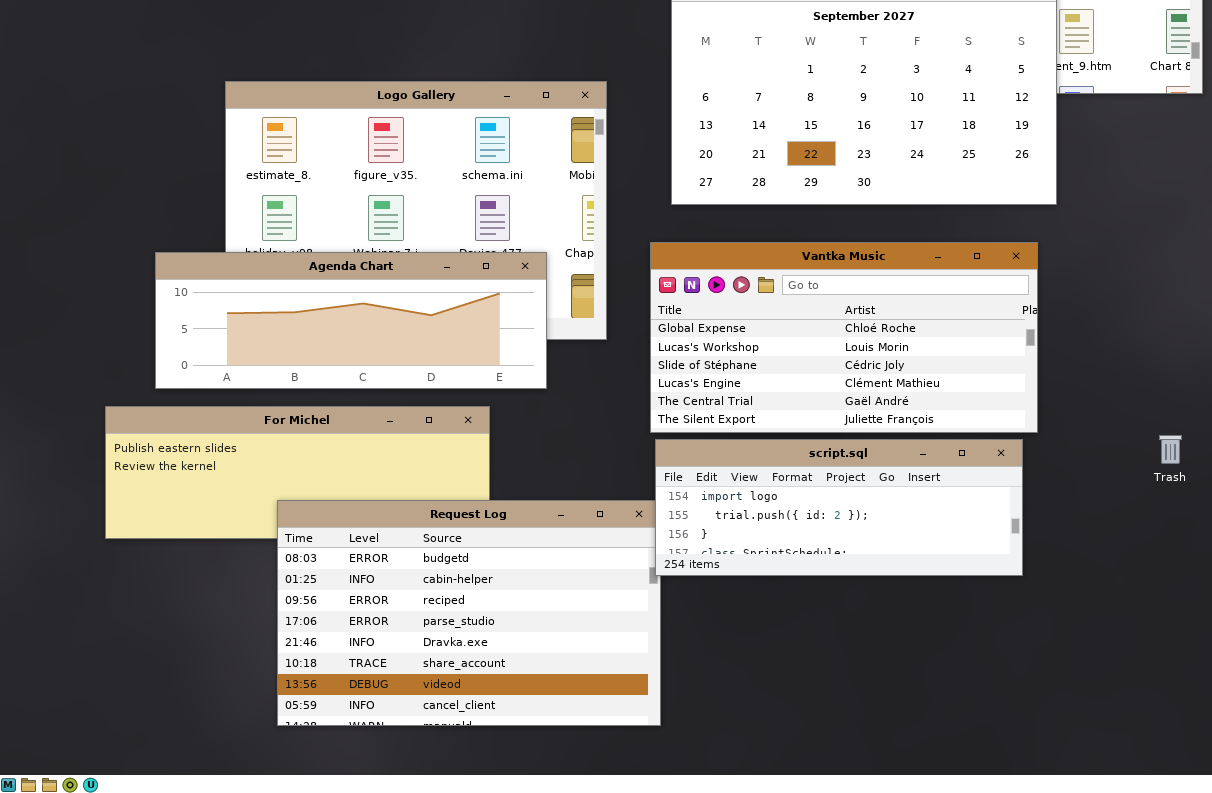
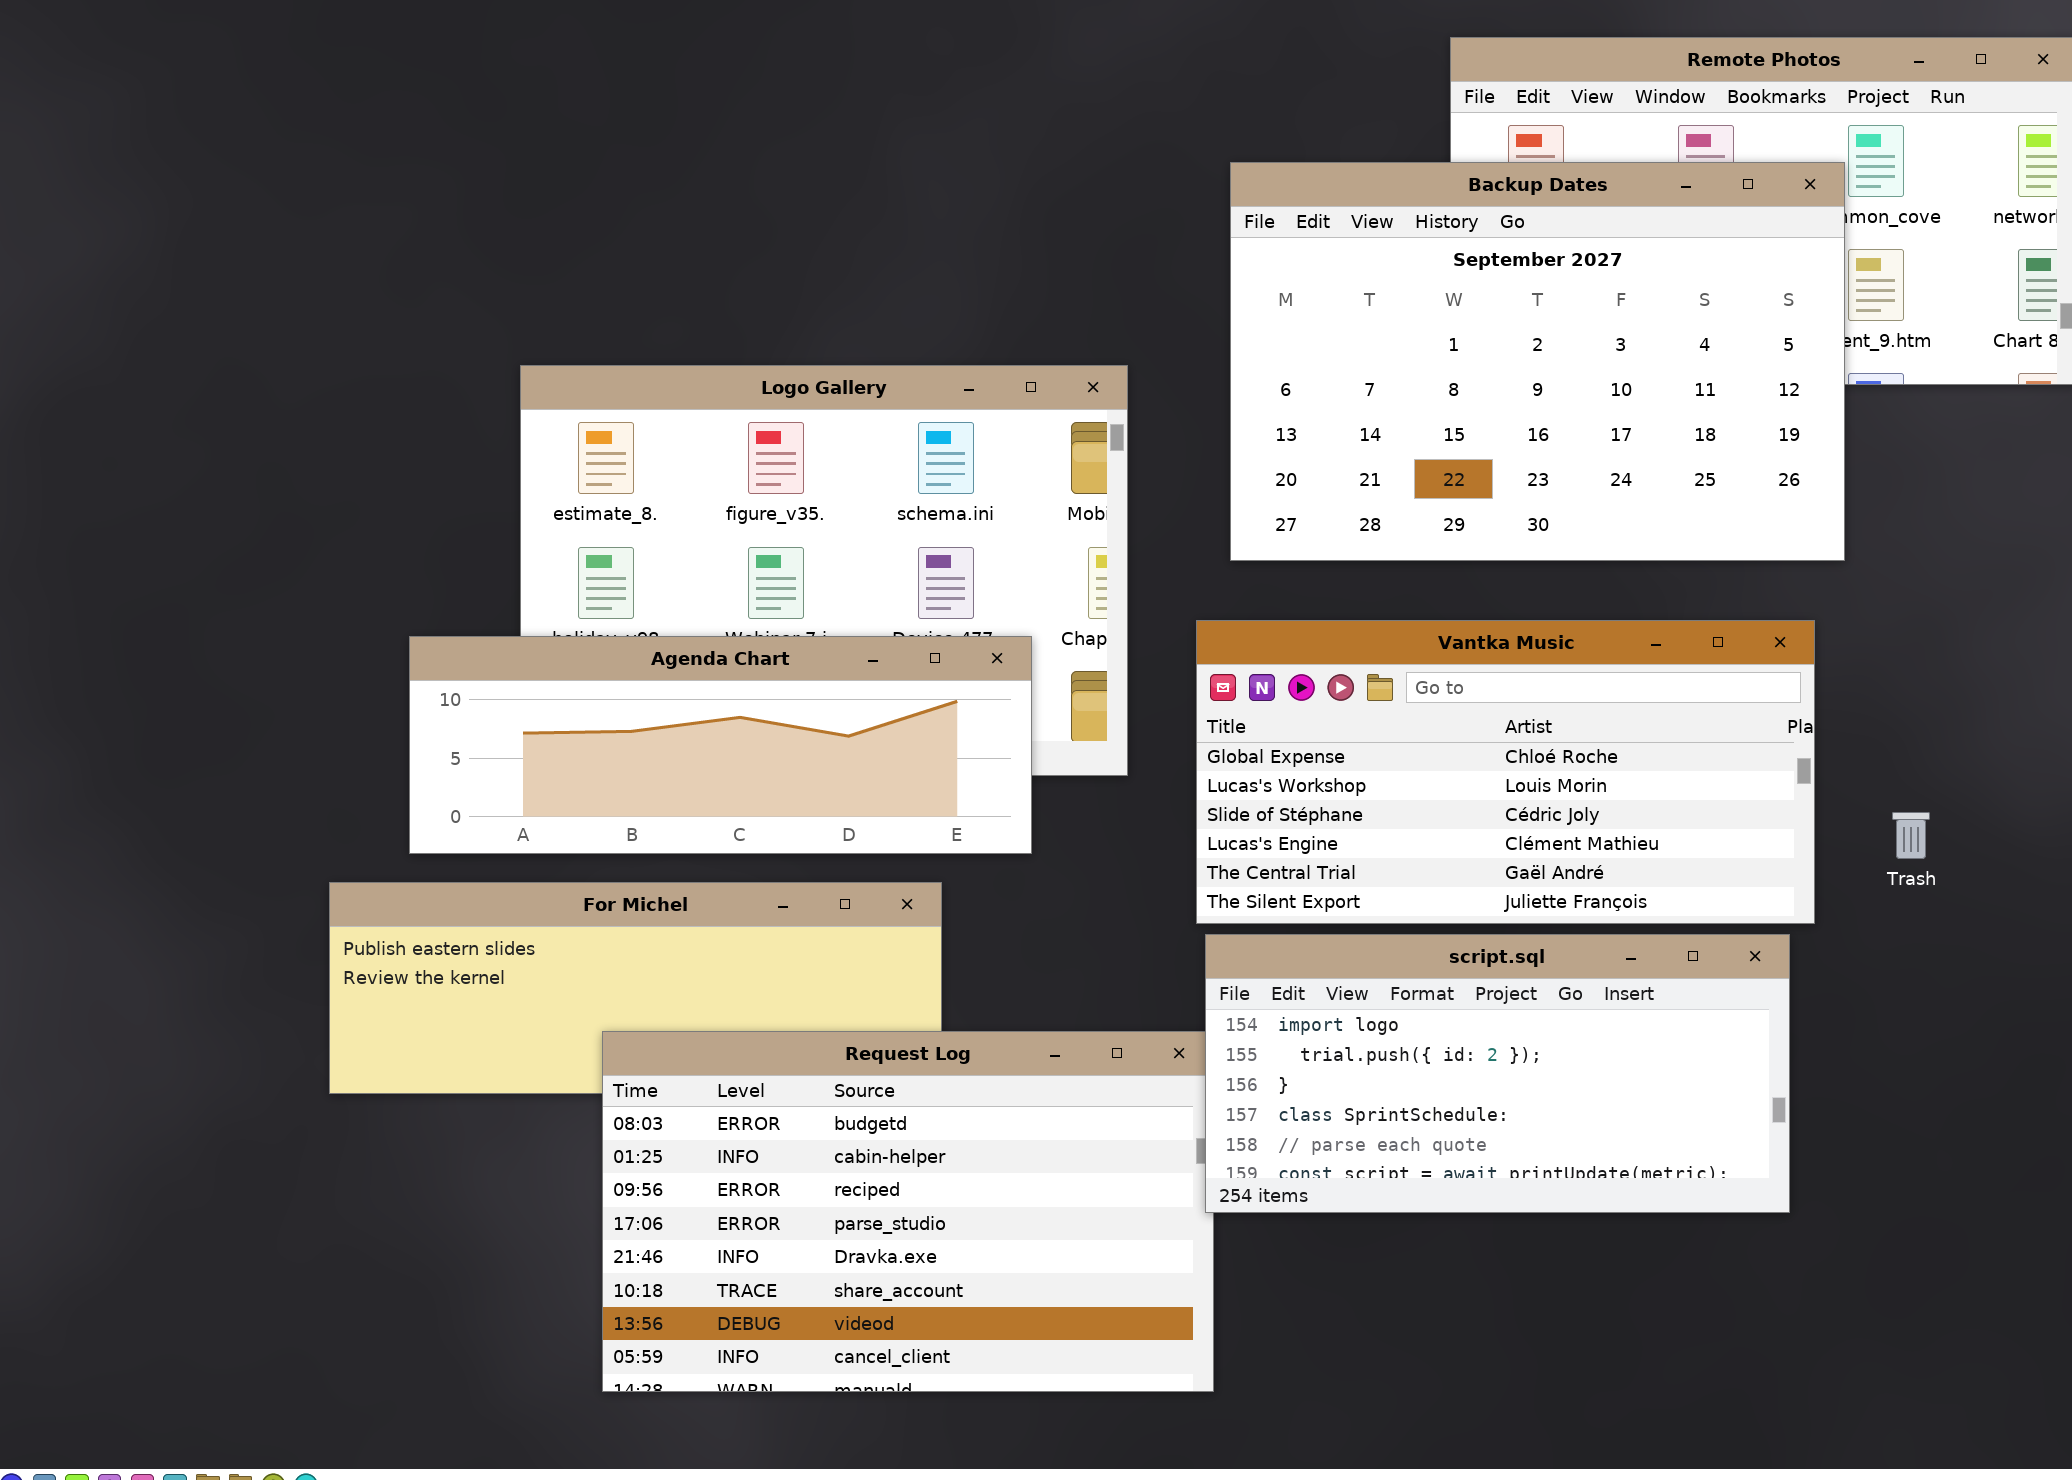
Trash: [1159,435,1182,464] -> [1892,812,1930,859], moved
script.sql: [655,439,1023,576] -> [1205,934,1790,1213], resized

